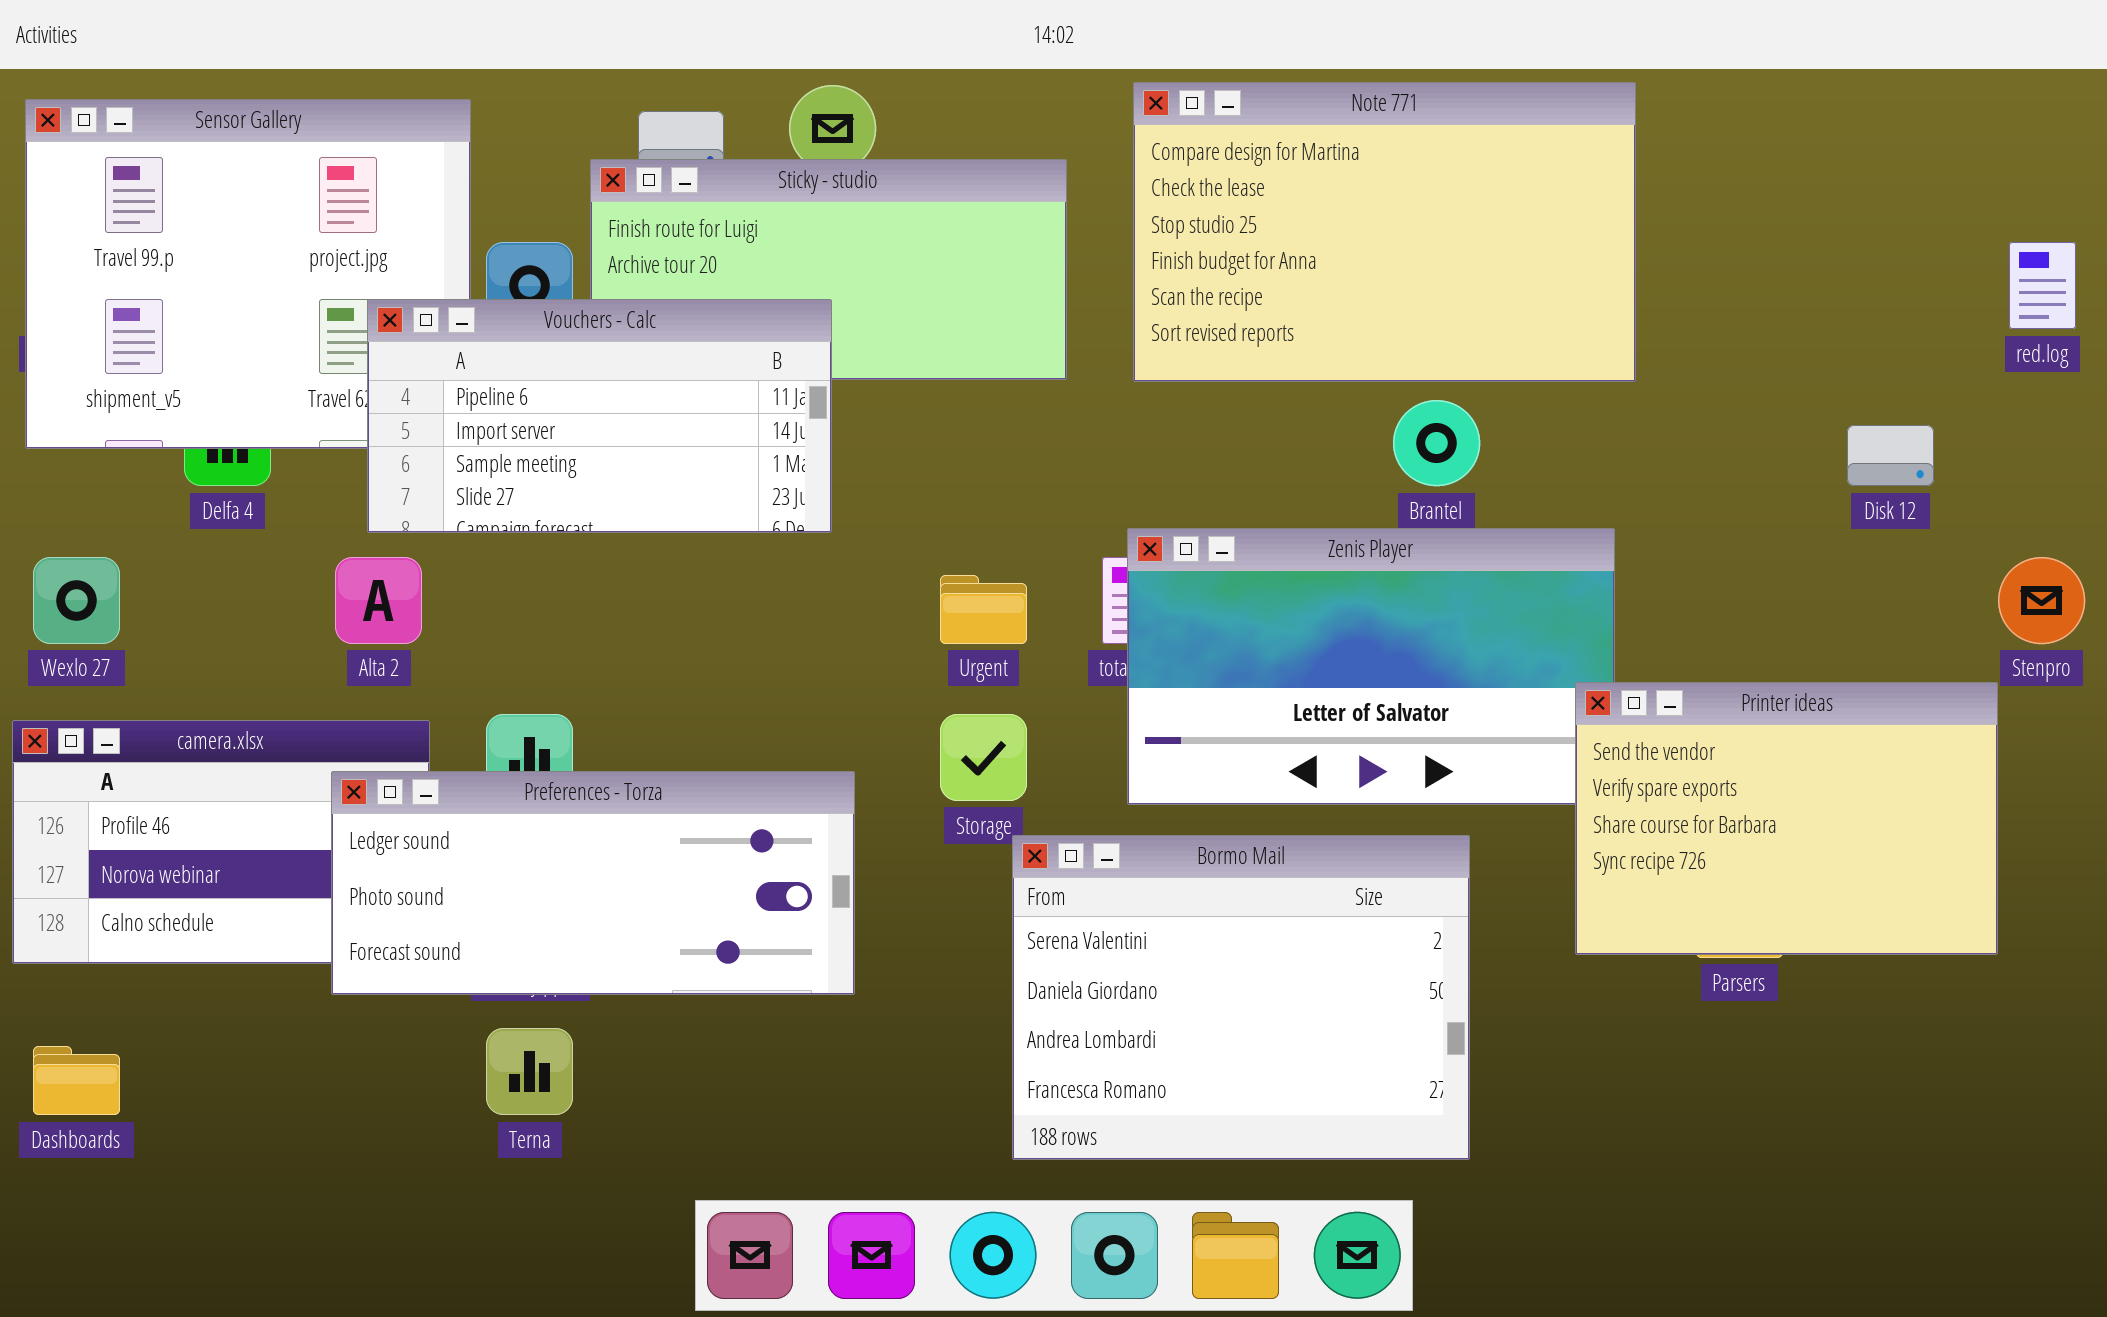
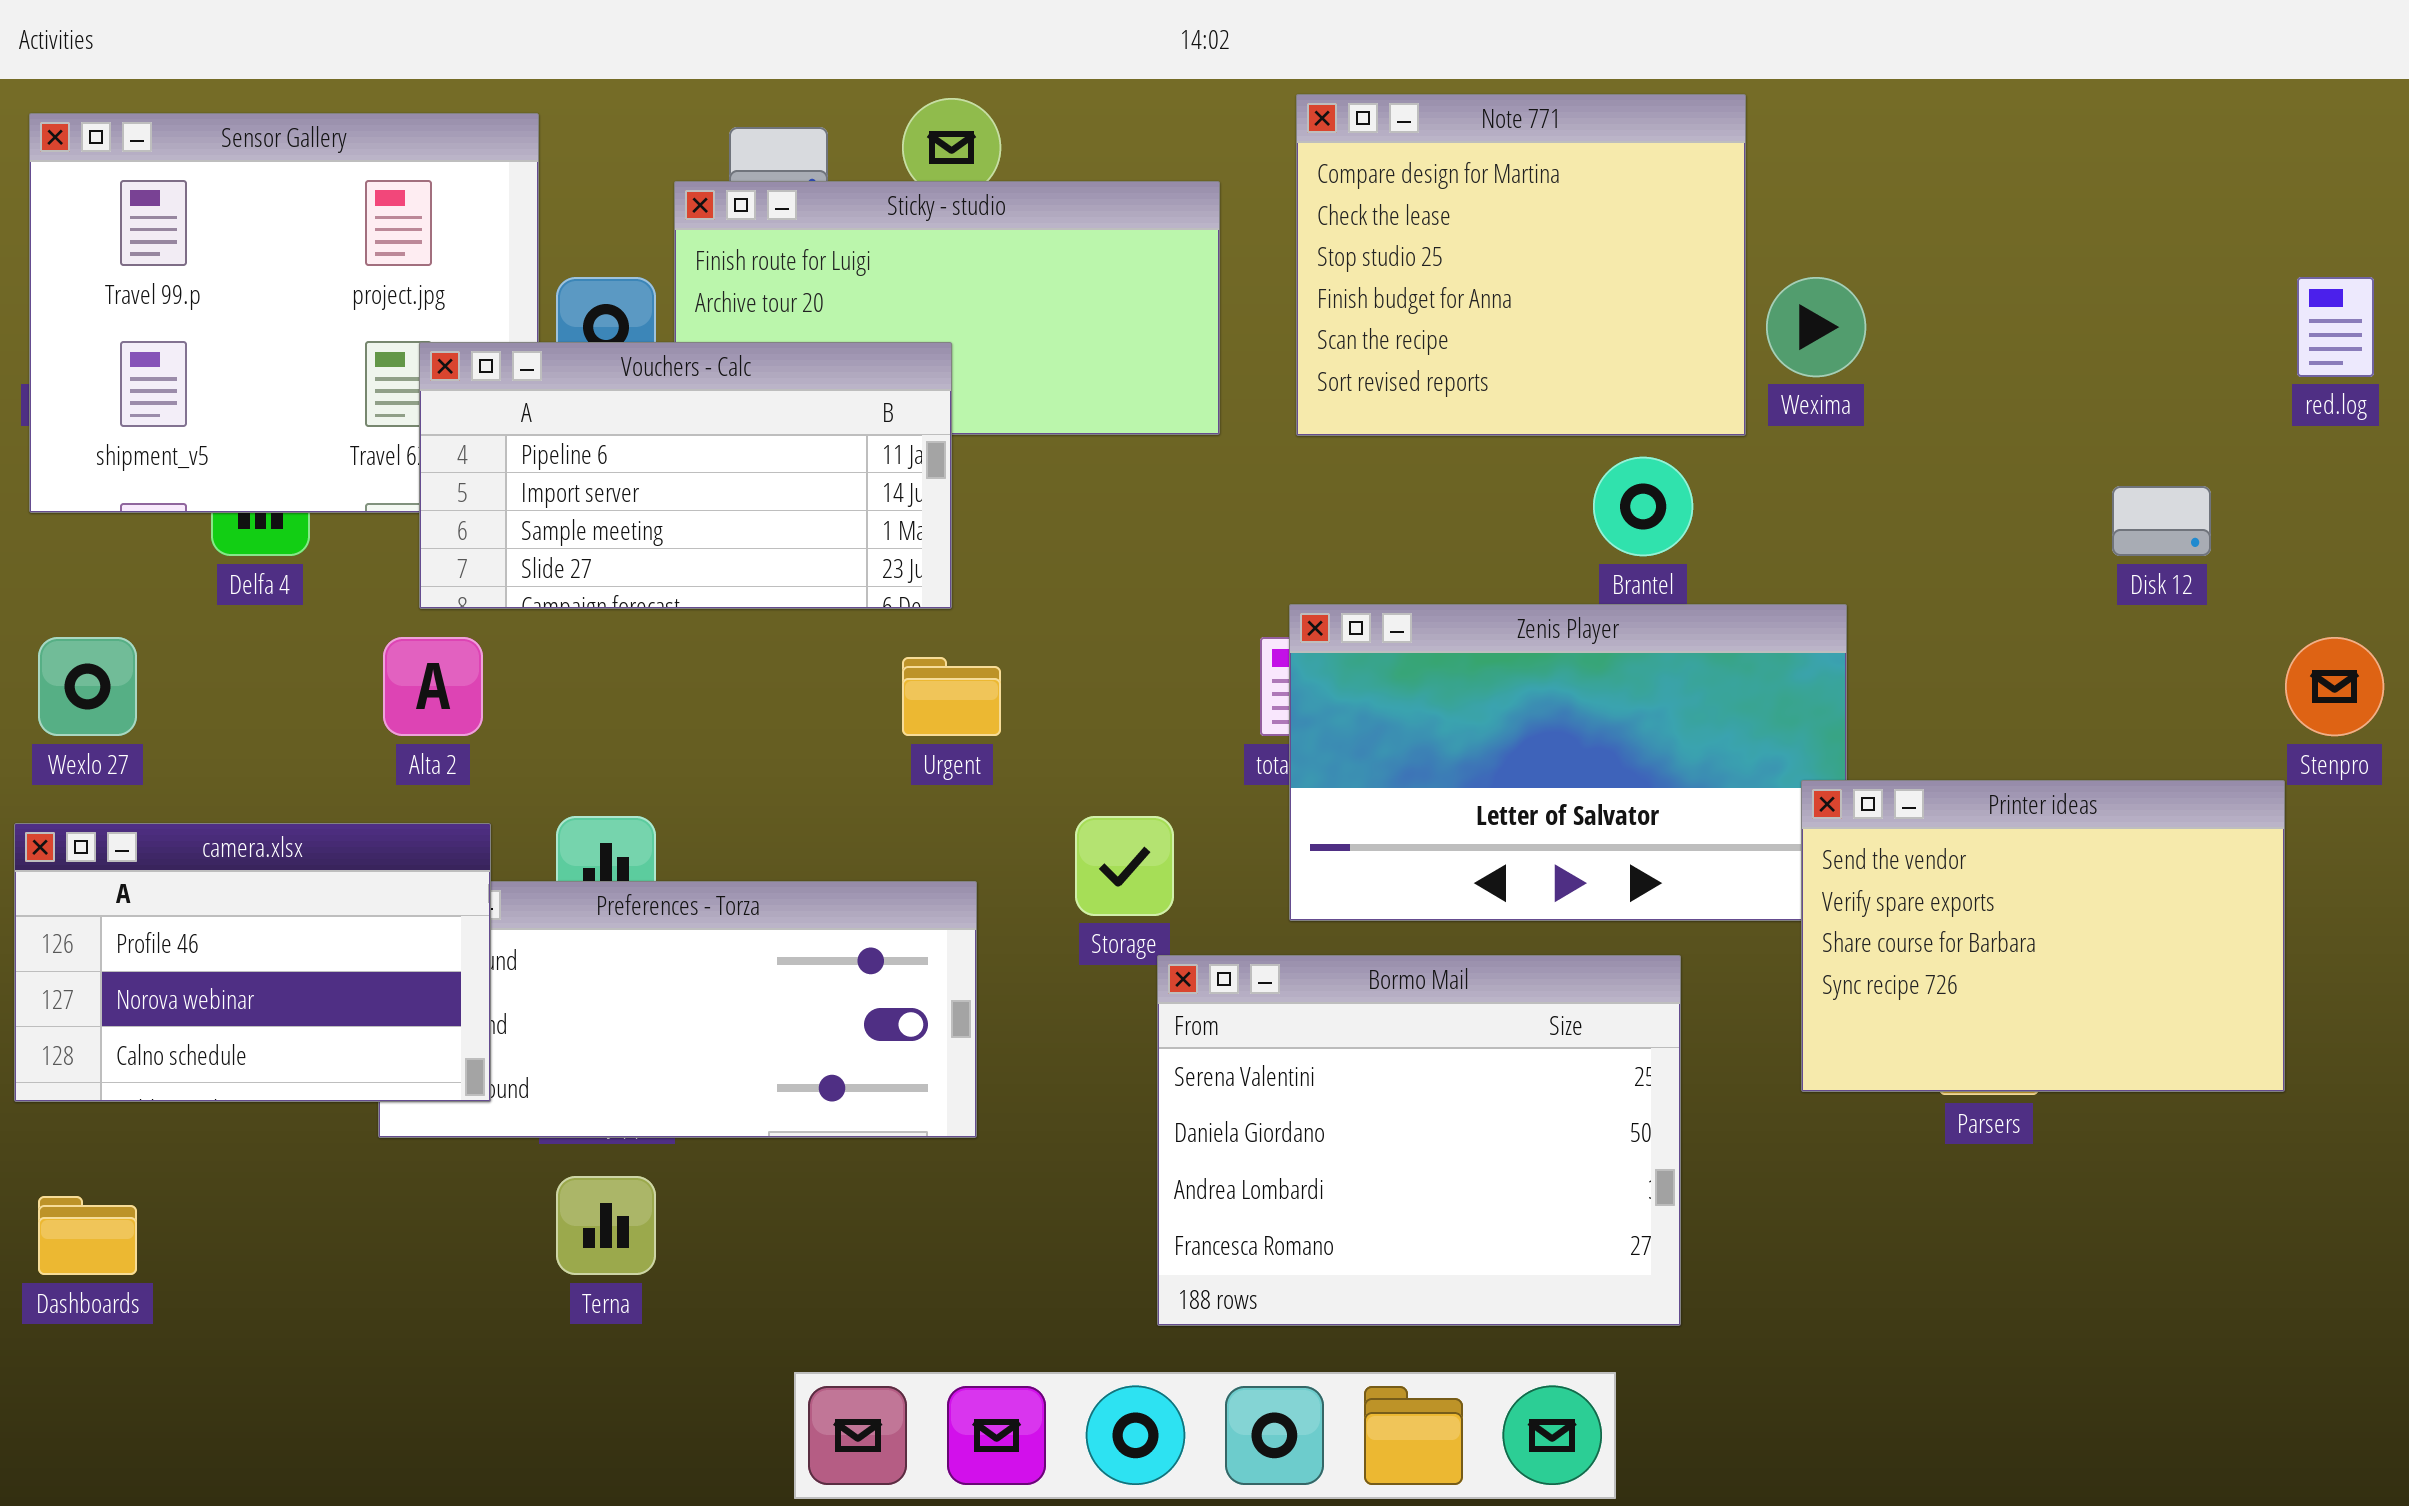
Note 771: [1133,82,1636,382] -> [1296,94,1746,436], resized
Urgent: [940,575,1027,644] -> [902,657,1001,736], moved
camera.xlsx: [12,720,430,964] -> [14,823,491,1102], raised

